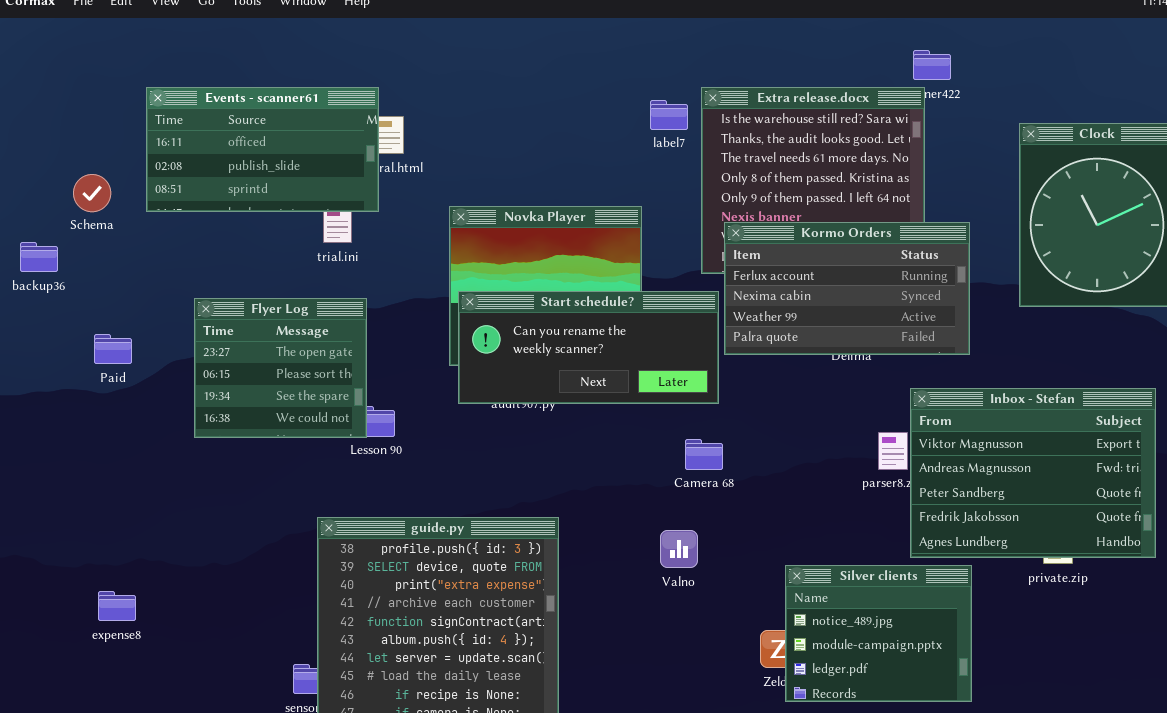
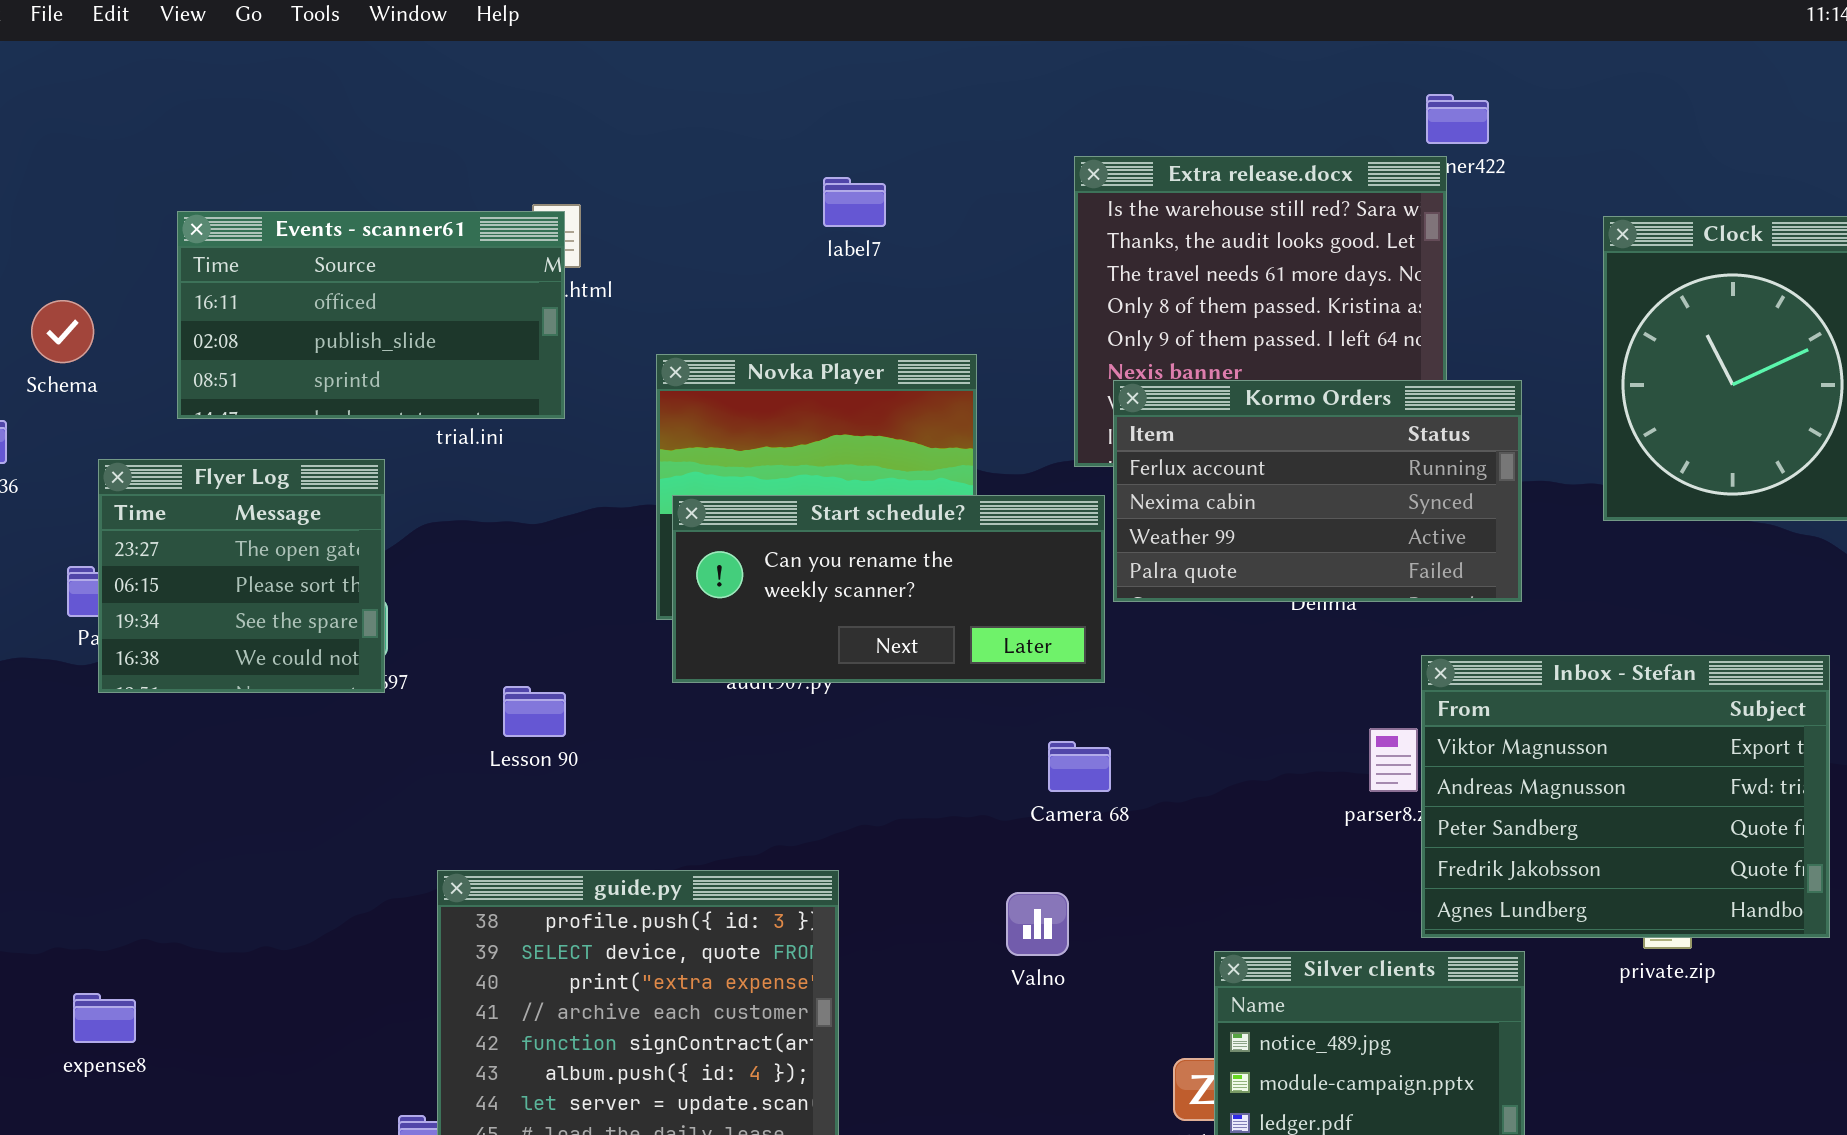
Events - scanner61: [146,87,379,212] -> [177,211,565,419], moved
label7: [650,100,688,130] -> [823,177,886,227], moved
Flyer Log: [194,298,367,438] -> [98,459,385,693], moved

